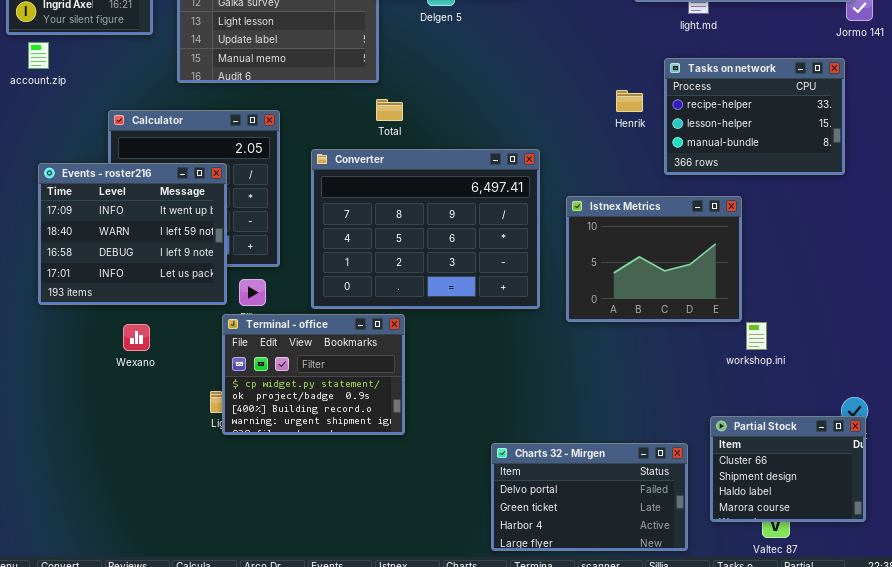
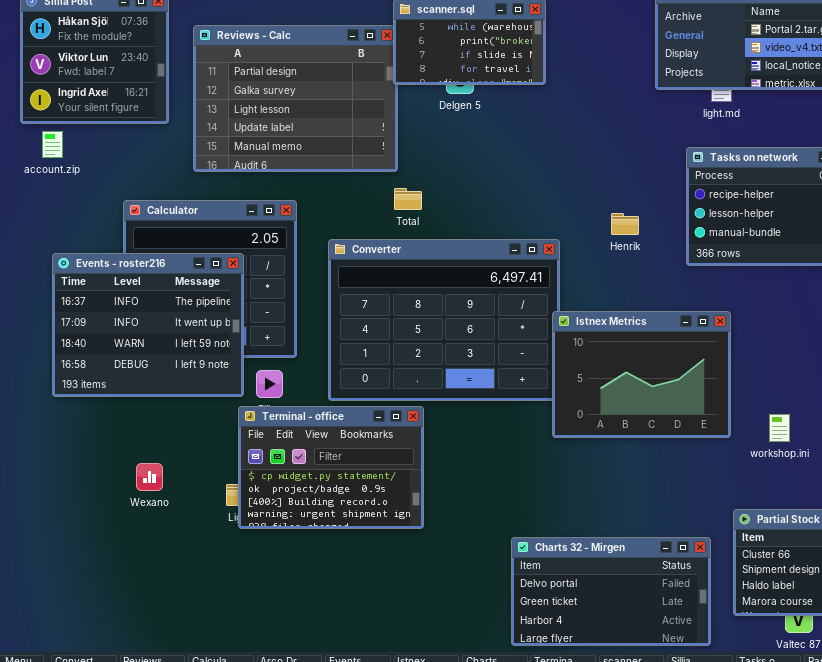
Henrik: [616,90,643,112] -> [611,213,639,235], moved
Events - roster216: [38,163,227,305] -> [52,253,244,397], scrolled up 1 row
Istnex Metrics: [566,196,742,322] -> [552,311,731,438], moved
Wexano: [123,324,150,351] -> [136,463,163,491], moved

